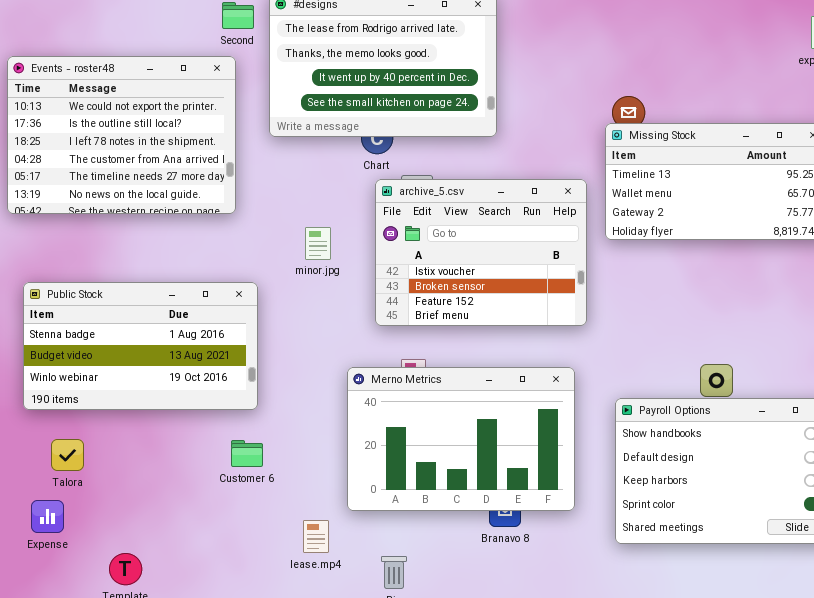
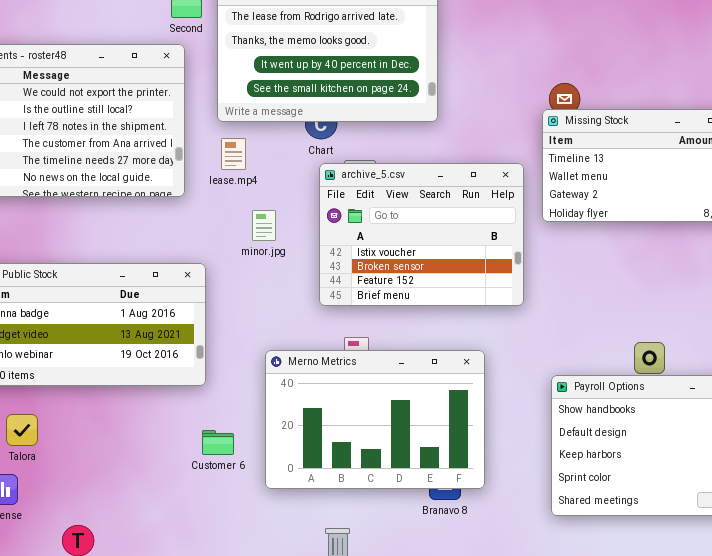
Merno Metrics: [347,367,575,511] -> [265,350,485,489], moved
Customer 6: [231,440,263,467] -> [202,430,234,455], moved
lease.mp4: [303,520,329,553] -> [221,138,246,170], moved

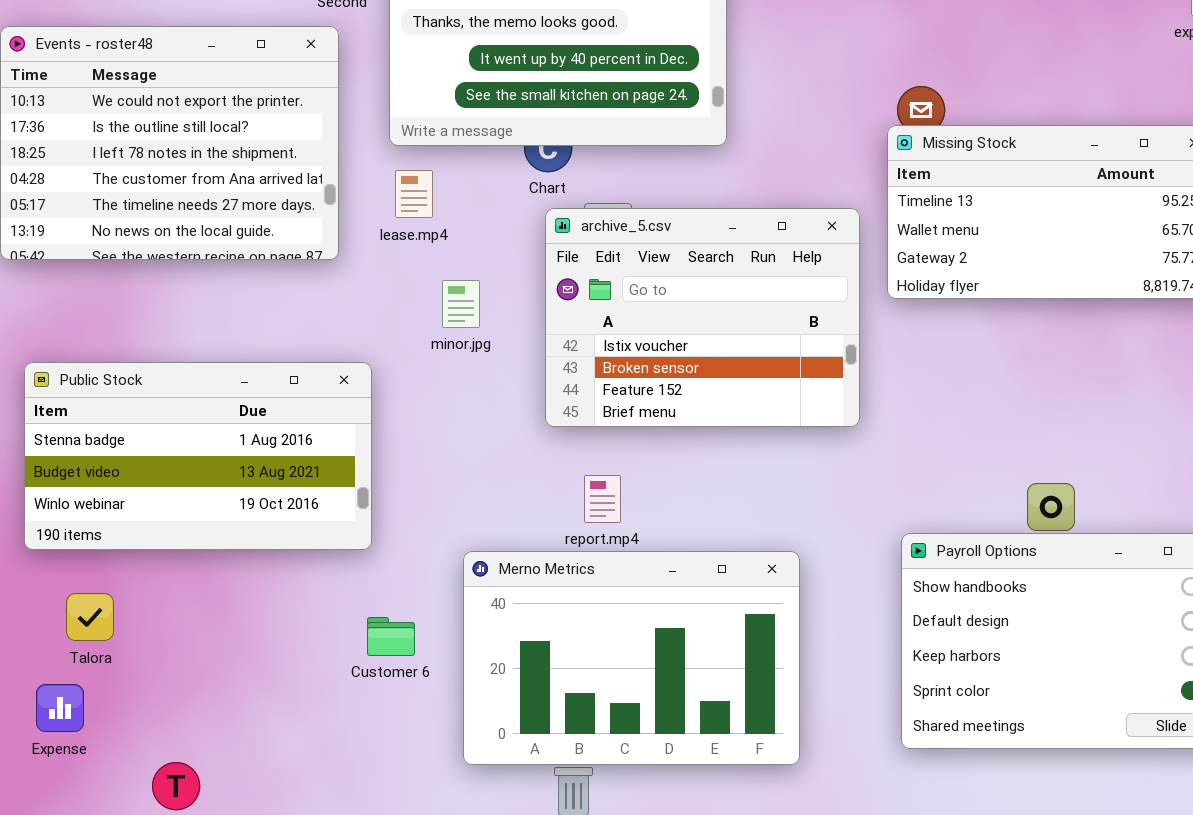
Merno Metrics: [265,350,485,489] -> [463,551,800,765], moved

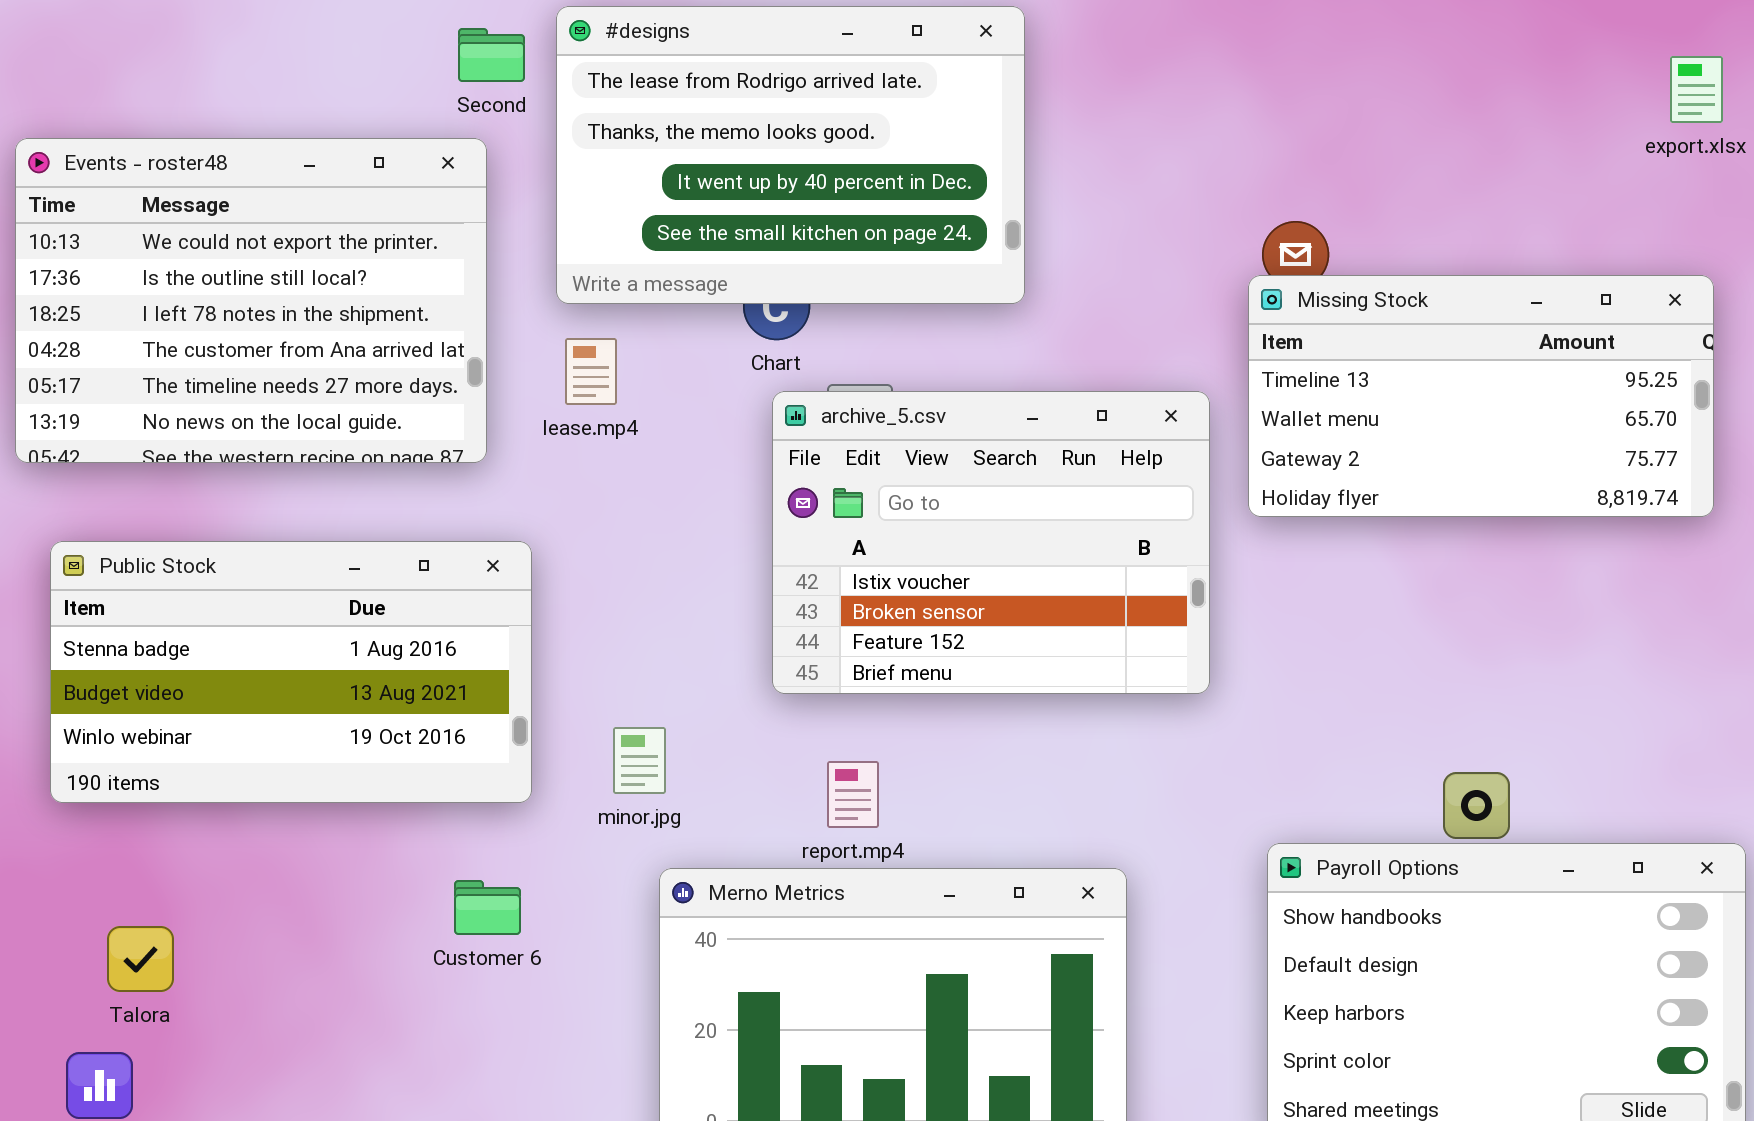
minor.jpg: [442,280,480,328] -> [613,727,666,794], moved
Public Stock: [24,362,372,550] -> [50,541,532,803], moved
Customer 6: [367,617,415,656] -> [454,880,521,935], moved

